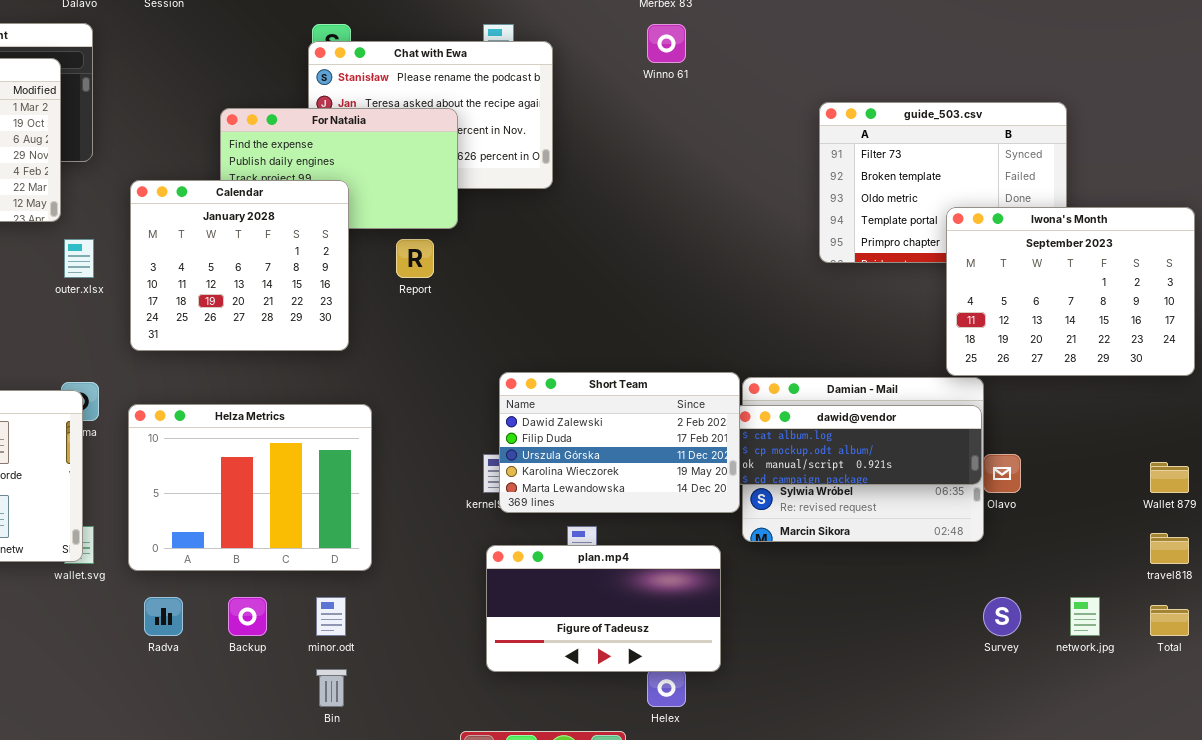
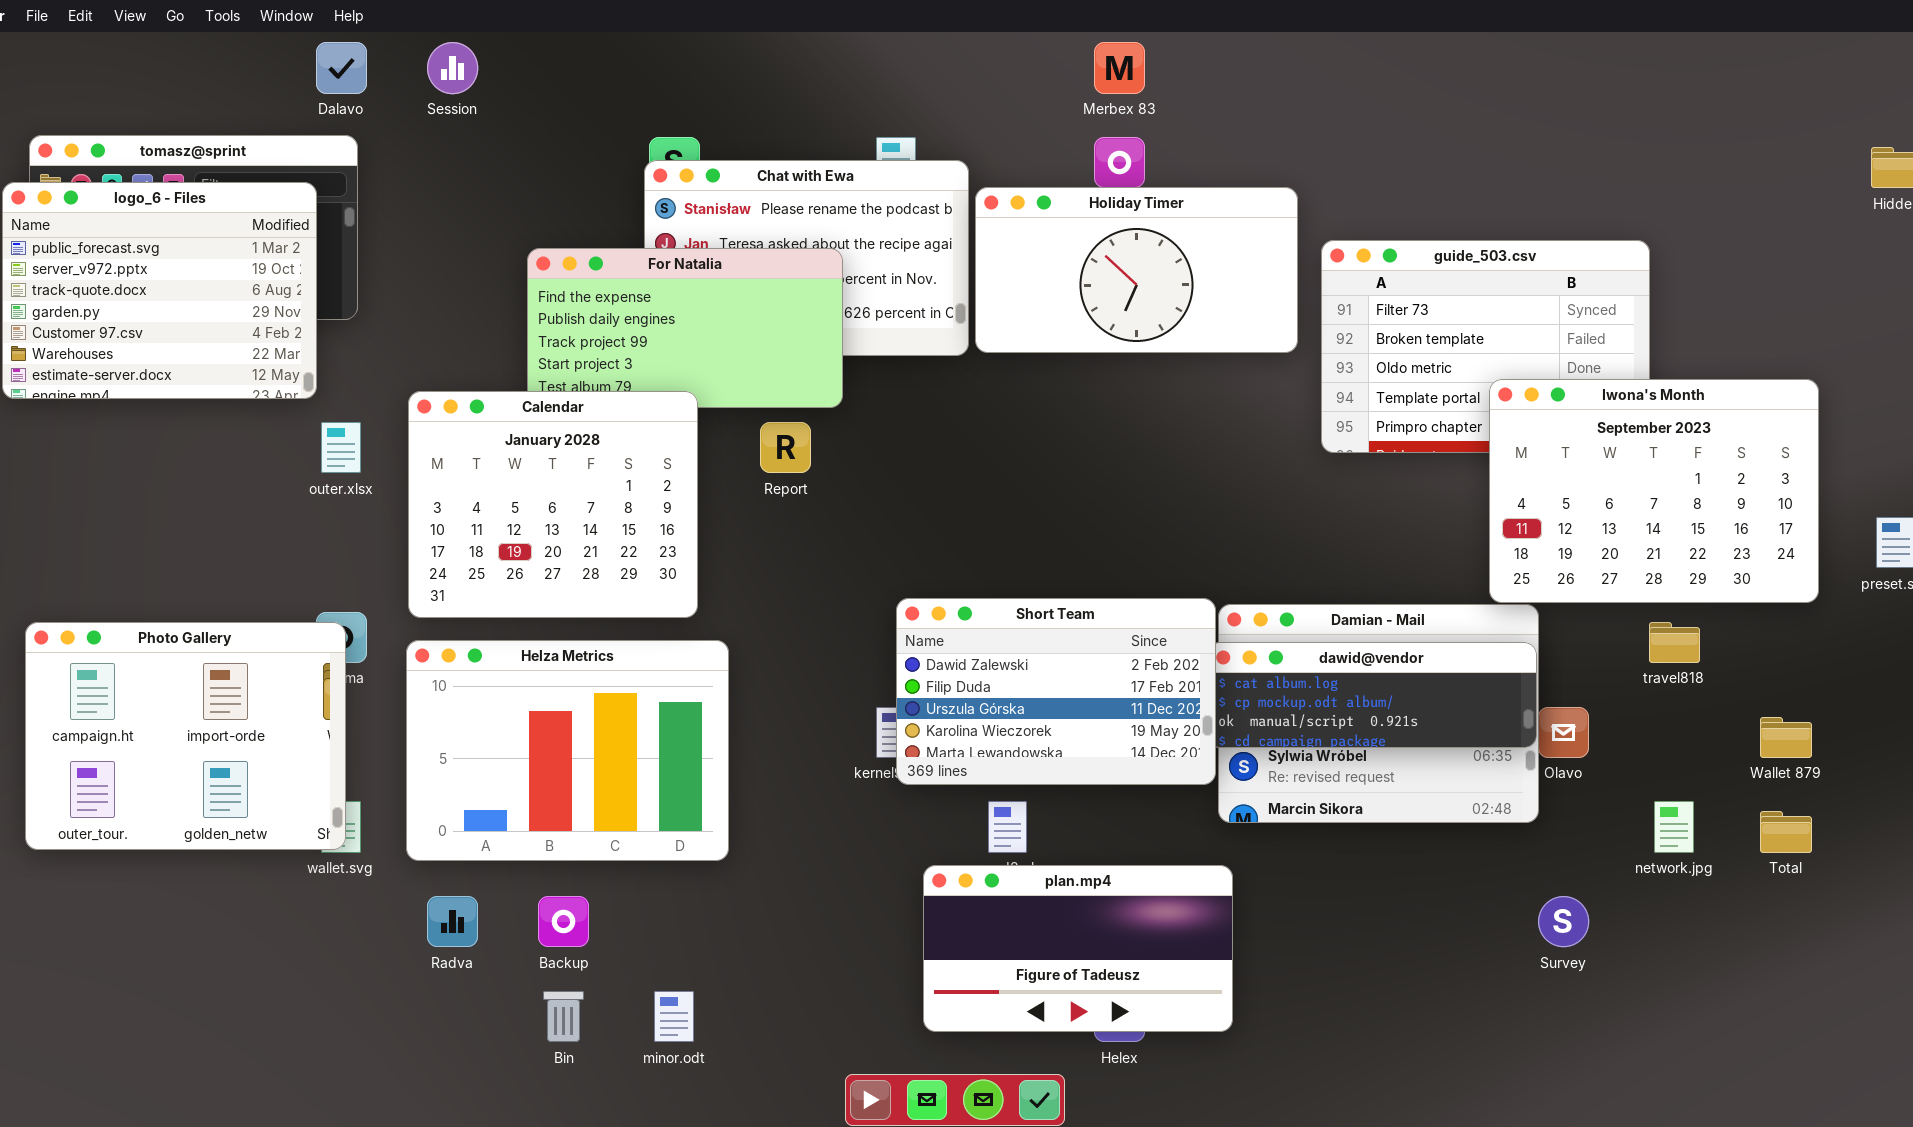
Holiday Timer: none -> [975,187,1298,353], opened
Calendar: [130,180,349,351] -> [408,391,698,618], moved
travel818: [1150,533,1189,564] -> [1649,622,1700,663], moved
plan.mp4: [486,545,721,672] -> [923,865,1233,1032], moved
minor.odt: [316,597,346,636] -> [654,991,694,1042], moved
network.jpg: [1070,597,1100,636] -> [1654,801,1694,853], moved
Total: [1150,605,1189,636] -> [1760,811,1812,853], moved
Bin: [316,669,347,707] -> [543,991,584,1042], moved

